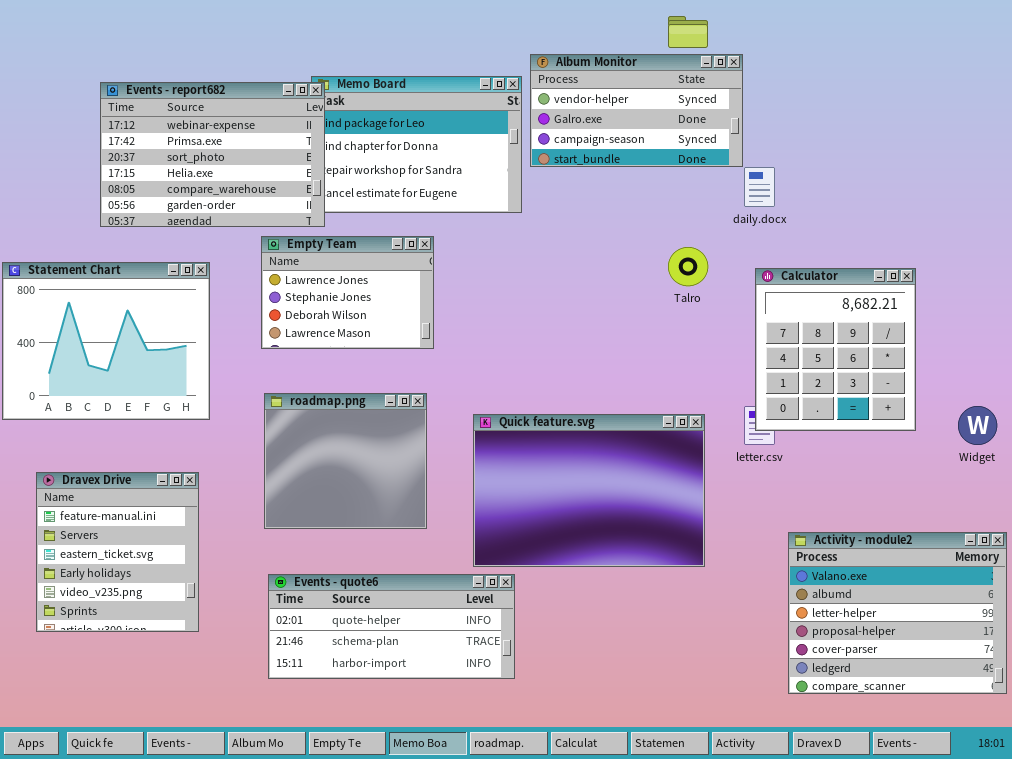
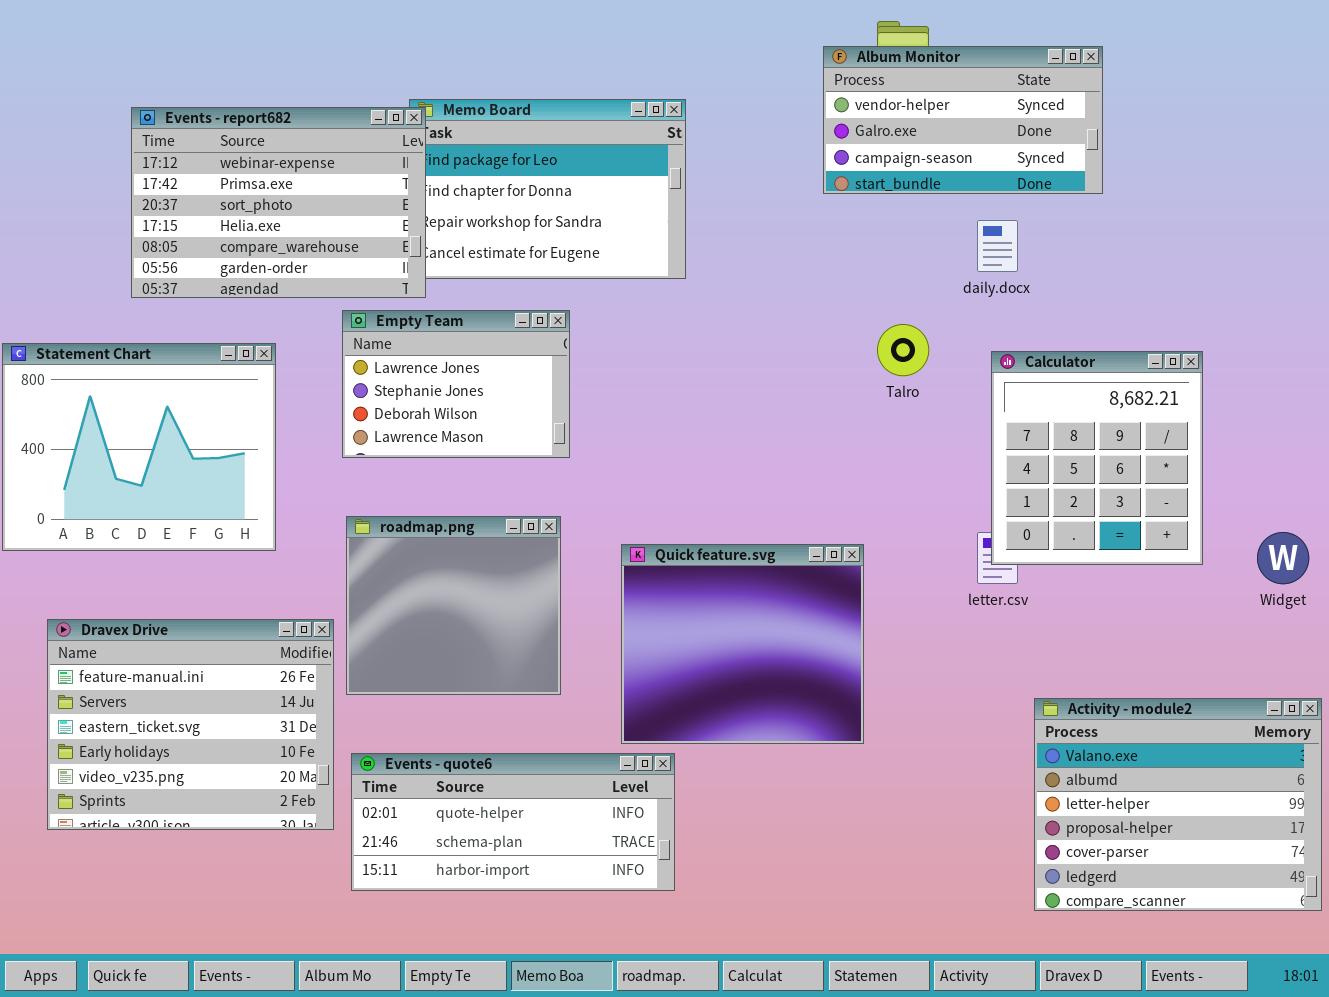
Album Monitor: [530,54,743,167] -> [823,46,1103,194], moved
Quick feature.svg: [473,414,705,567] -> [621,544,864,744], resized
Dravex Drive: [36,472,199,632] -> [47,619,334,830], resized

